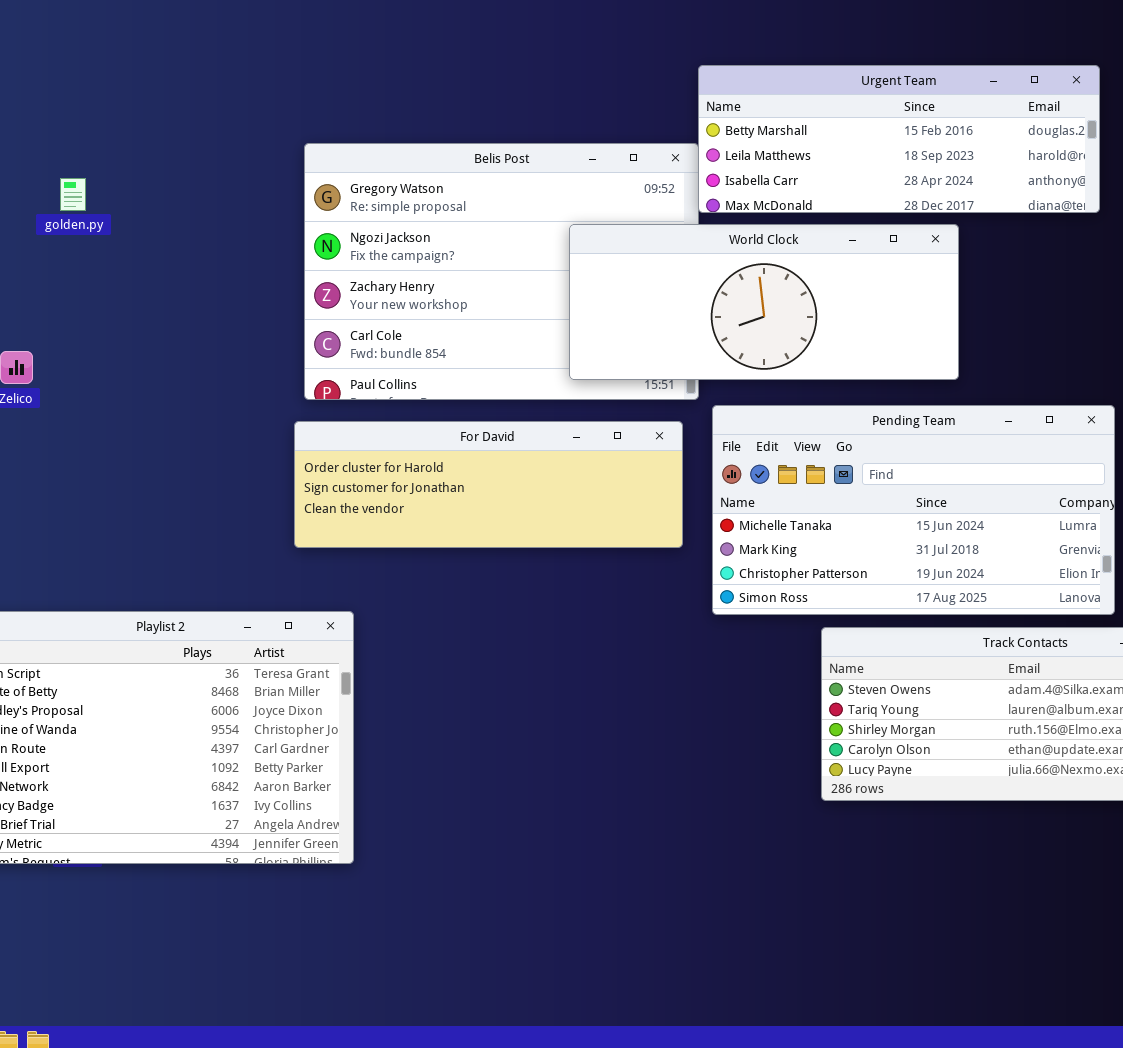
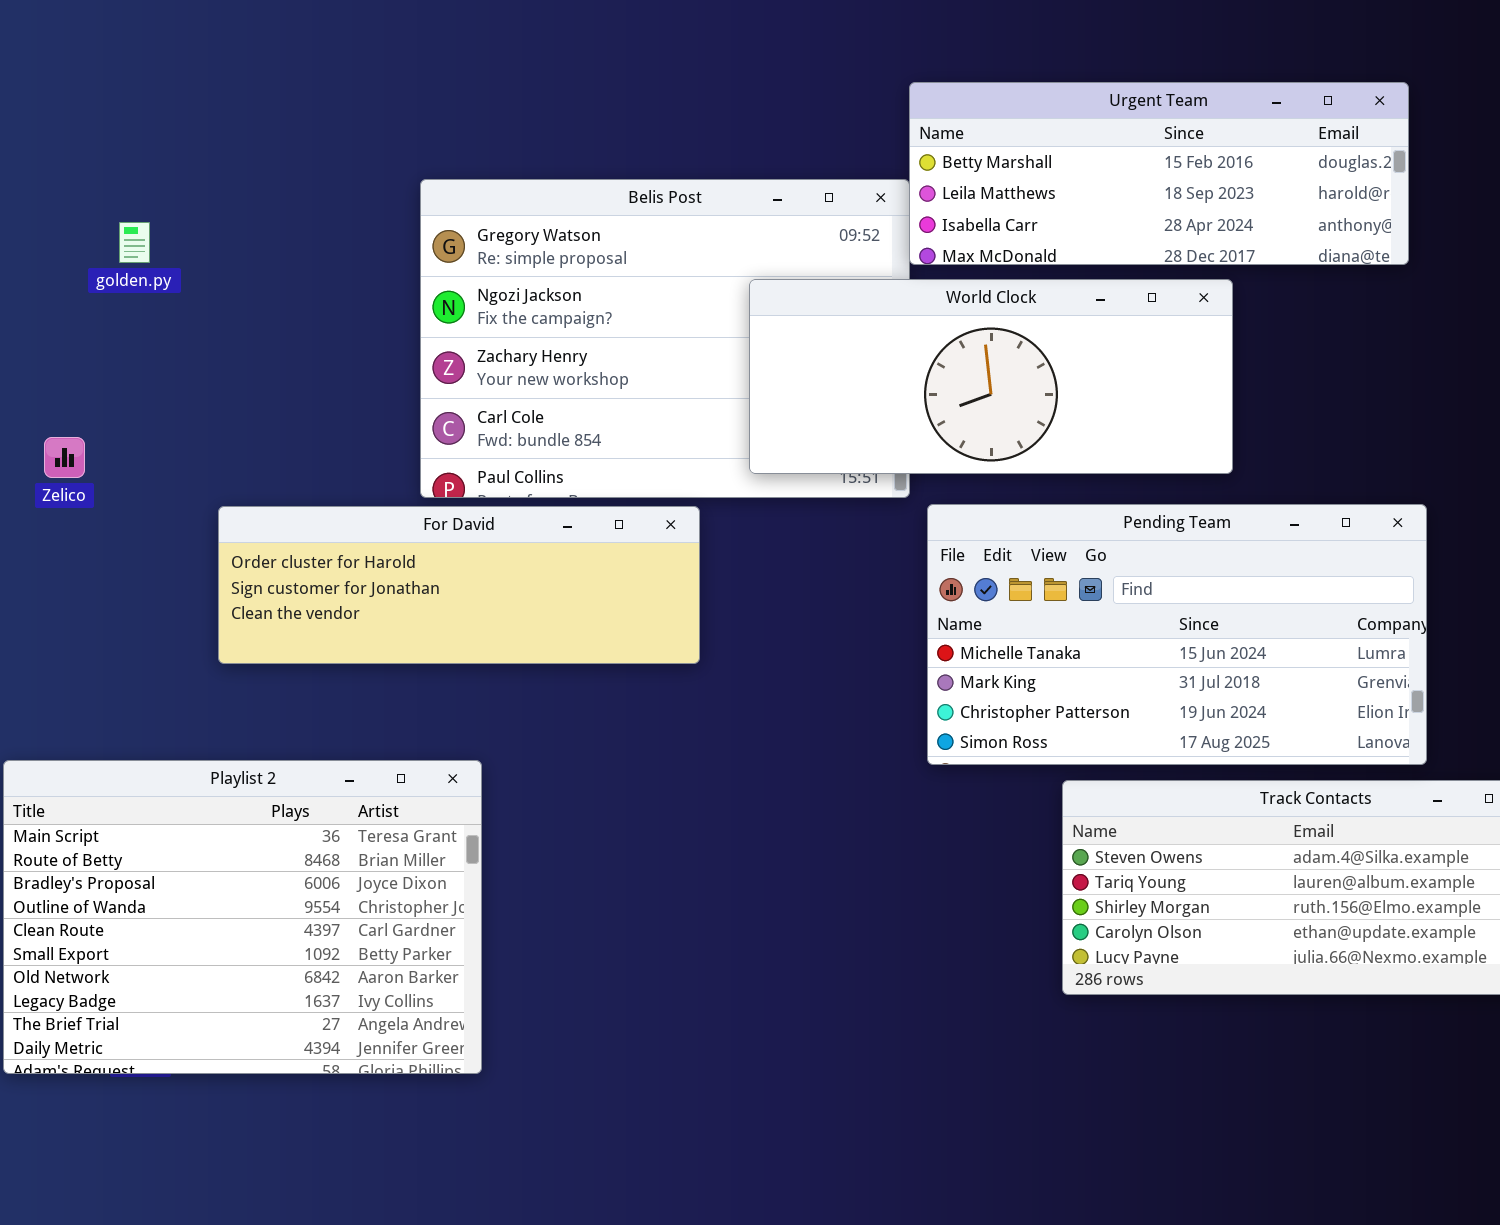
For David: [294,421,683,548] -> [218,506,700,664], moved

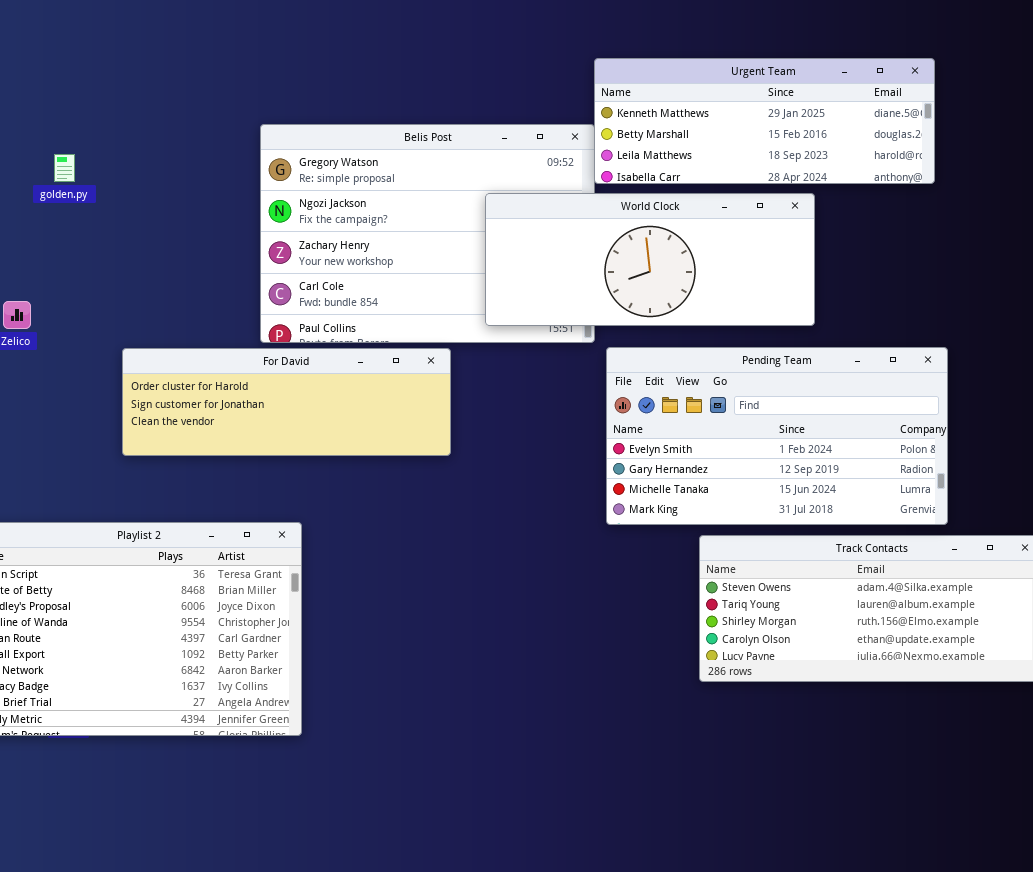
Urgent Team: [909,82,1409,265] -> [594,58,935,184], scrolled up 1 row
Pending Team: [927,504,1427,765] -> [606,347,948,525], scrolled up 2 rows

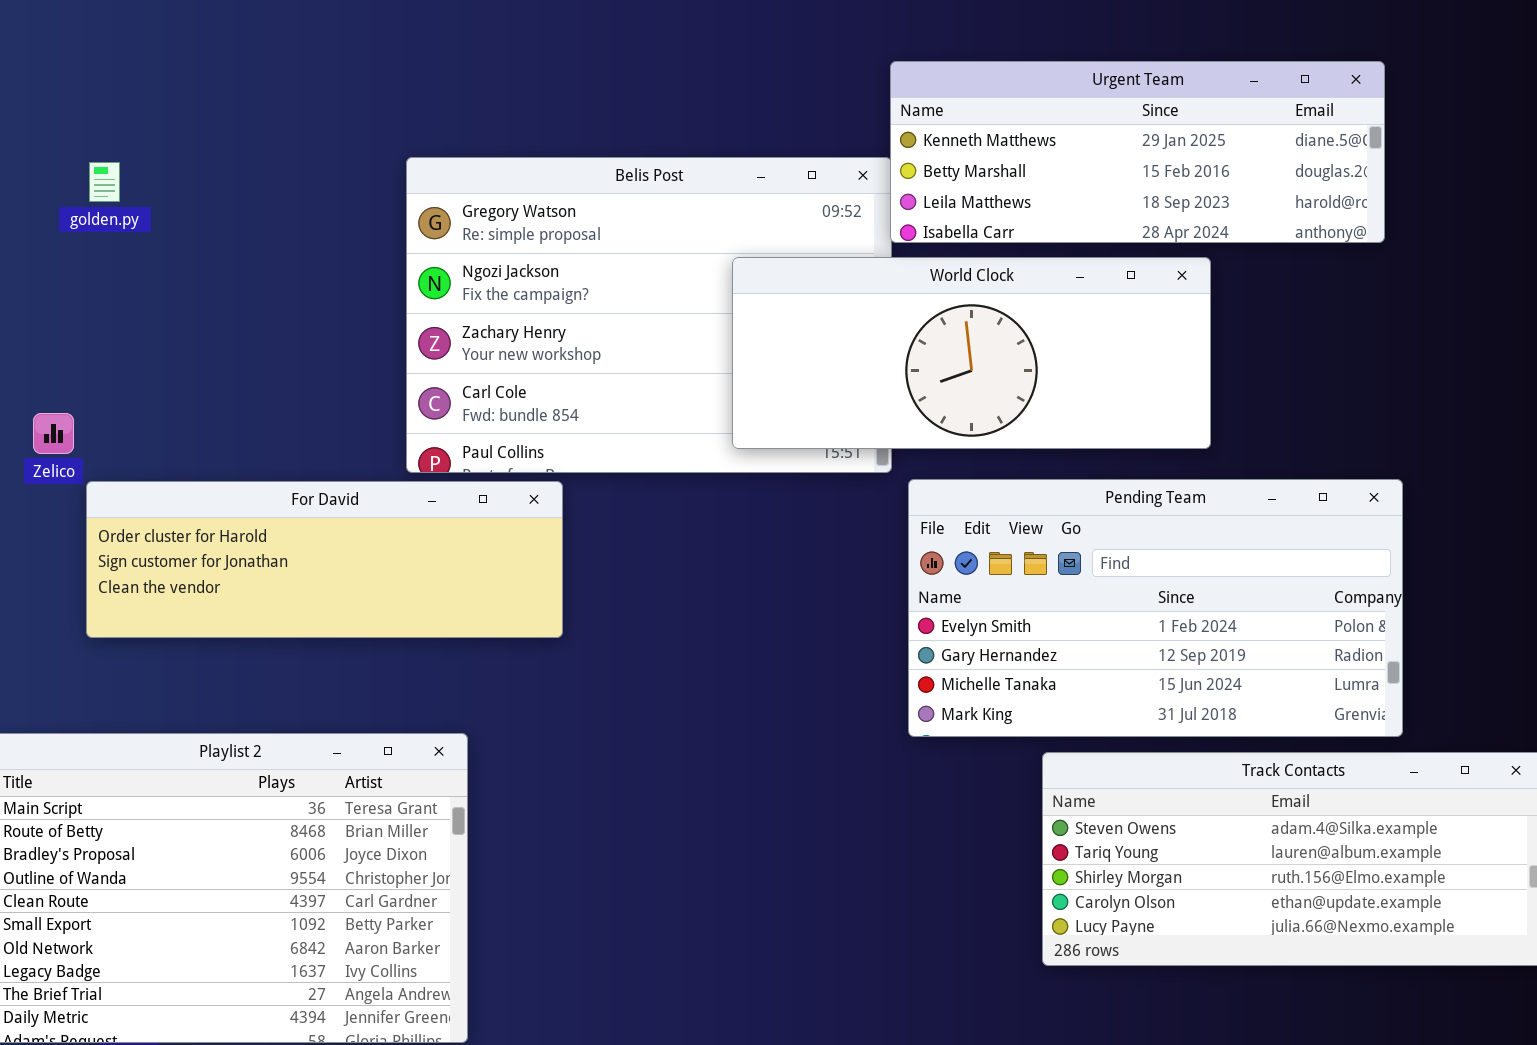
golden.py: [54,154,75,182] -> [89,162,120,202], moved
For David: [122,348,451,456] -> [86,481,563,638], moved

